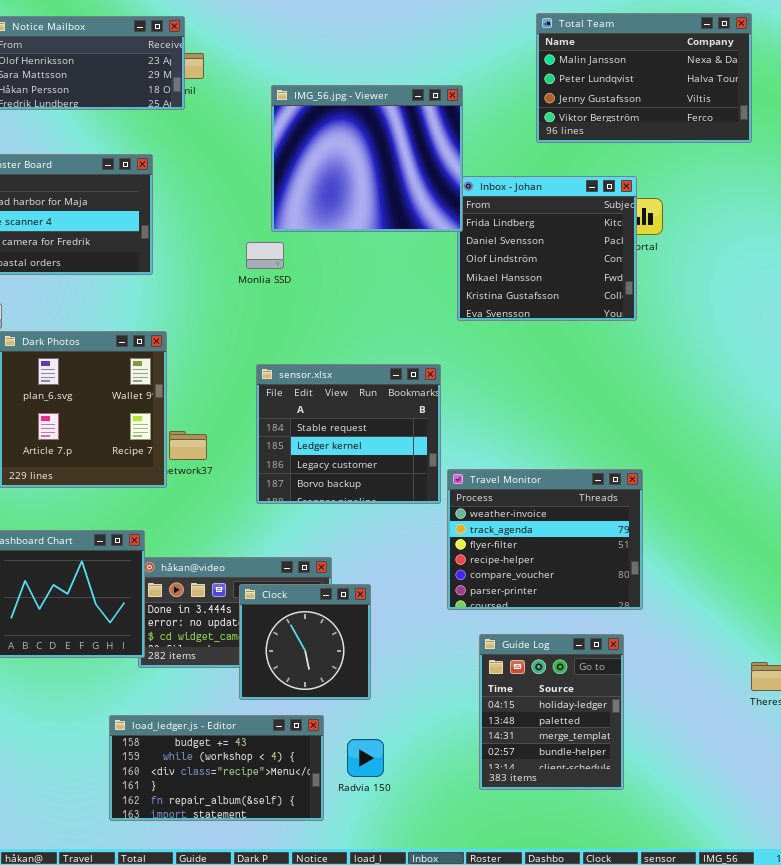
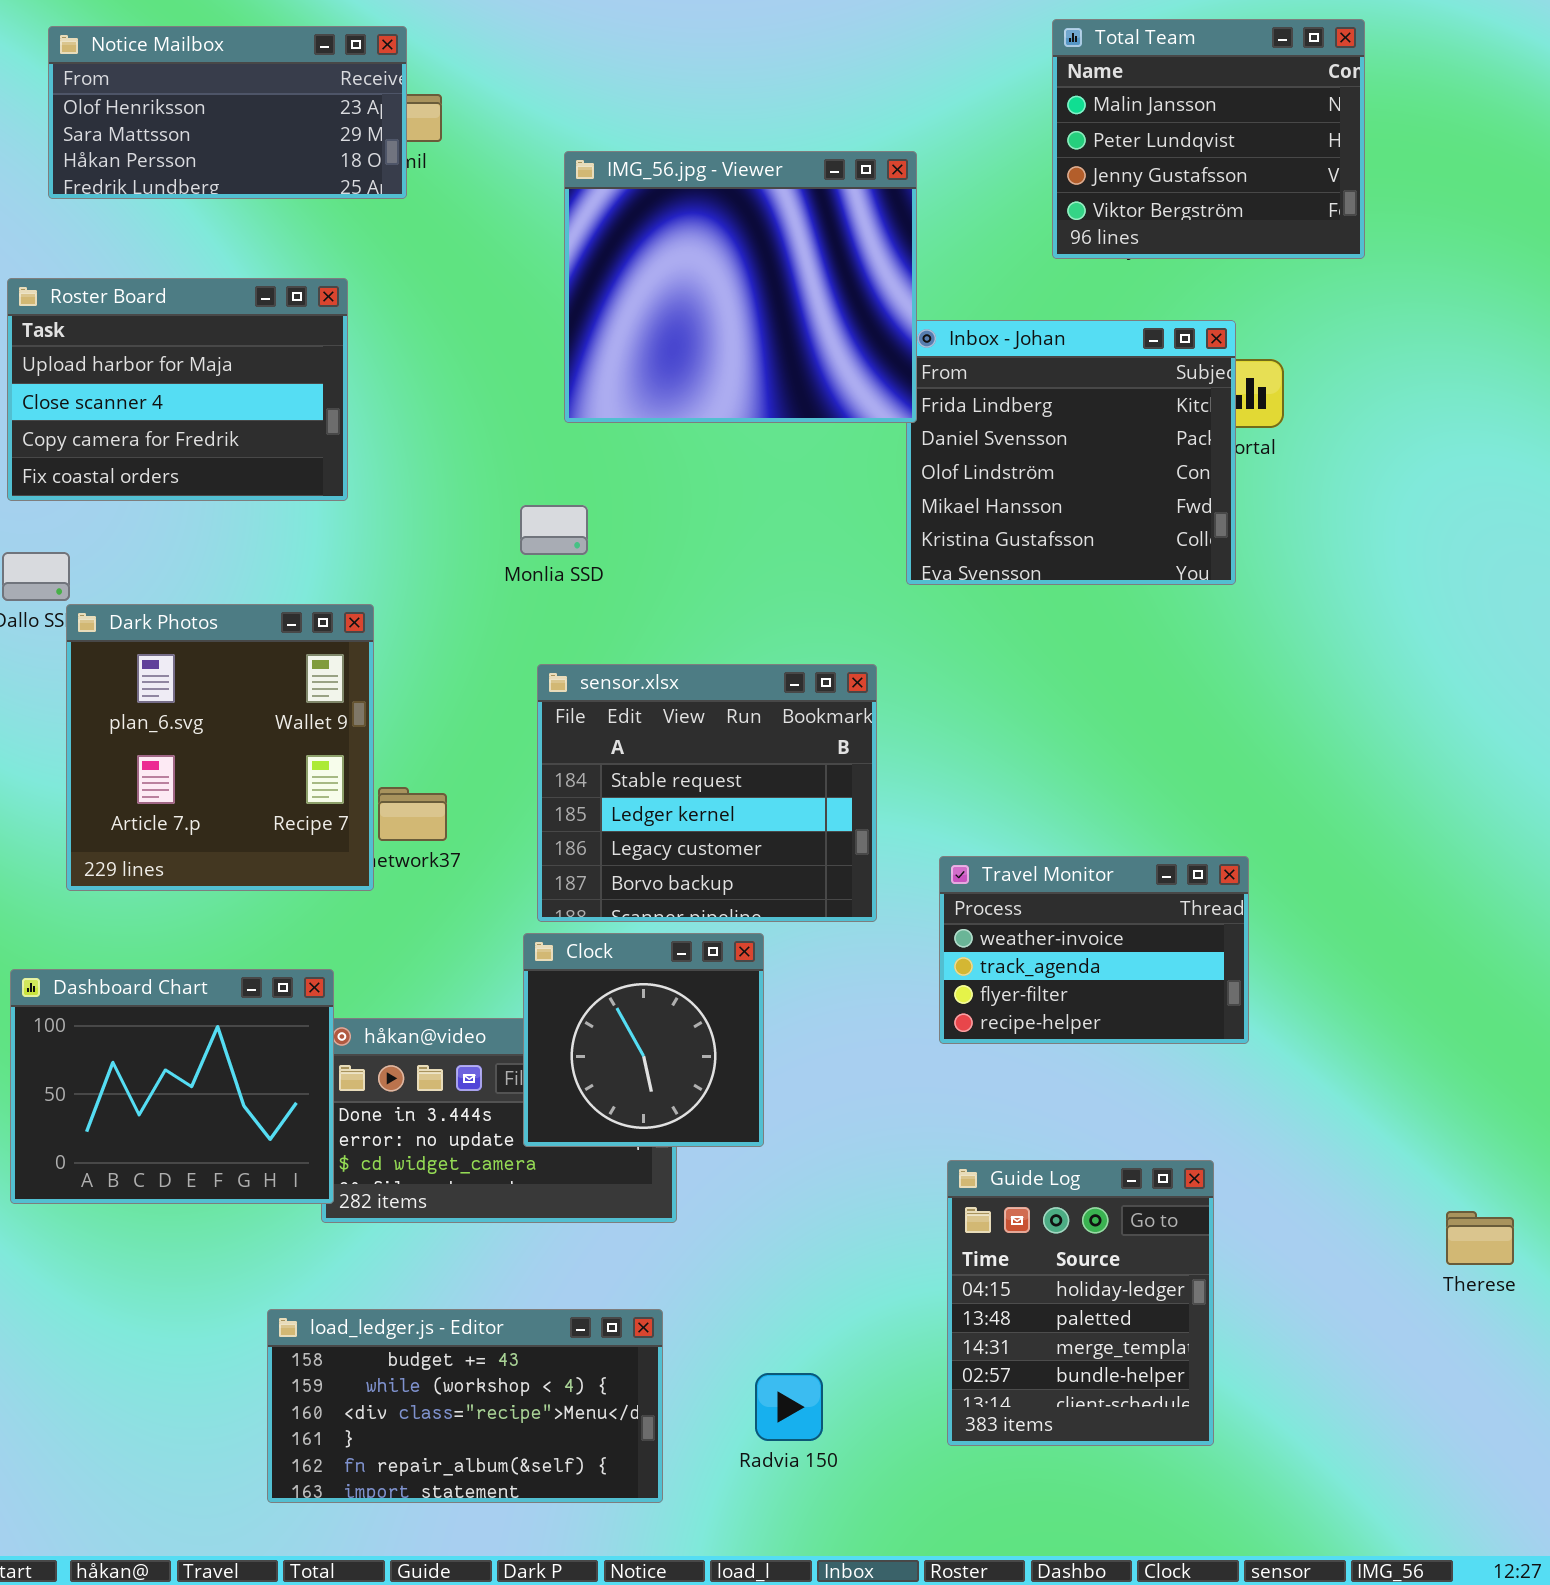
Total Team: [536,13,752,143] -> [1052,19,1365,259], resized
Monlia SSD: [246,242,284,269] -> [520,505,588,555], moved
Travel Monitor: [447,469,643,610] -> [939,856,1249,1044], resized
Clock: [239,584,371,700] -> [523,933,764,1147], moved
Radvia 150: [347,739,384,777] -> [755,1373,823,1441], moved

